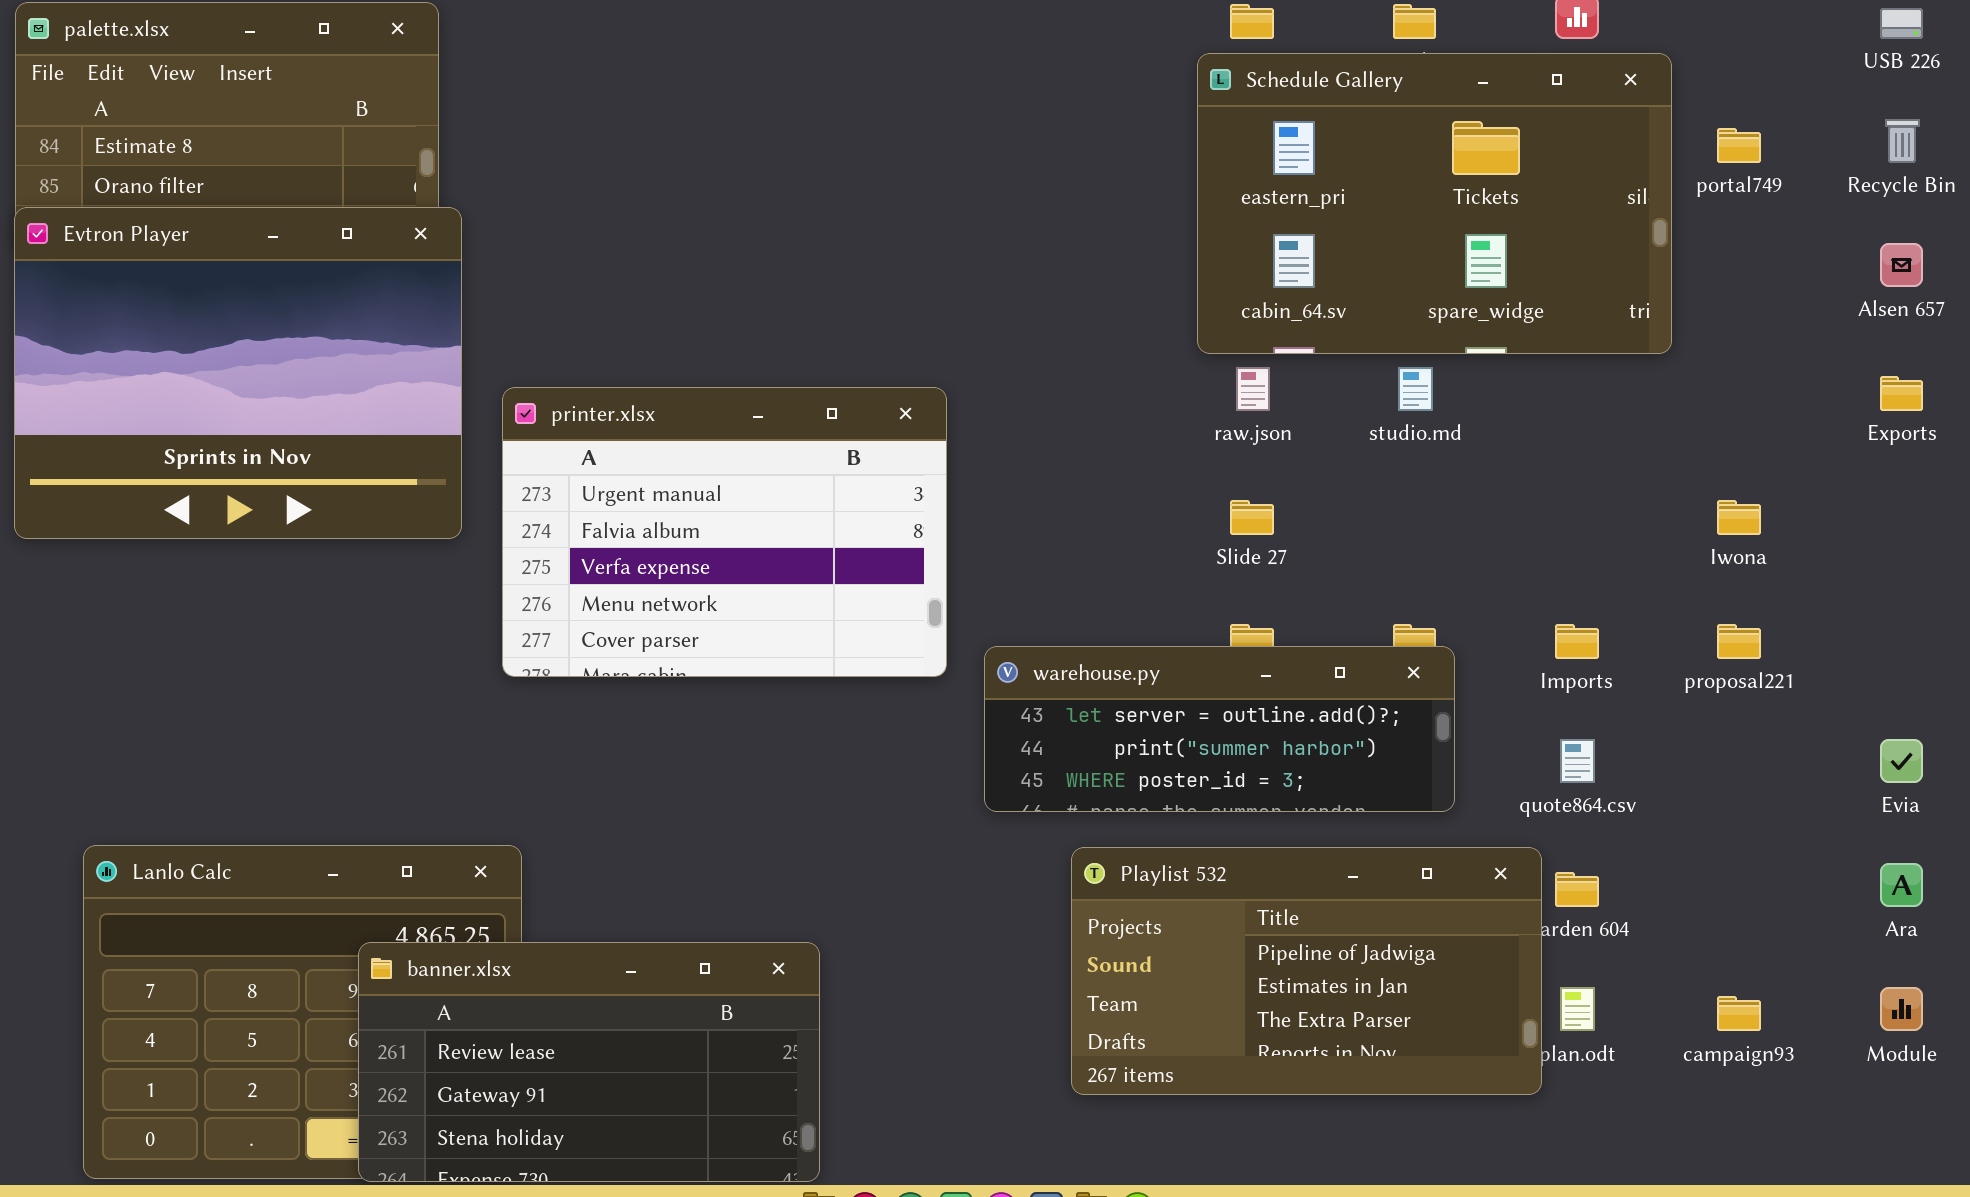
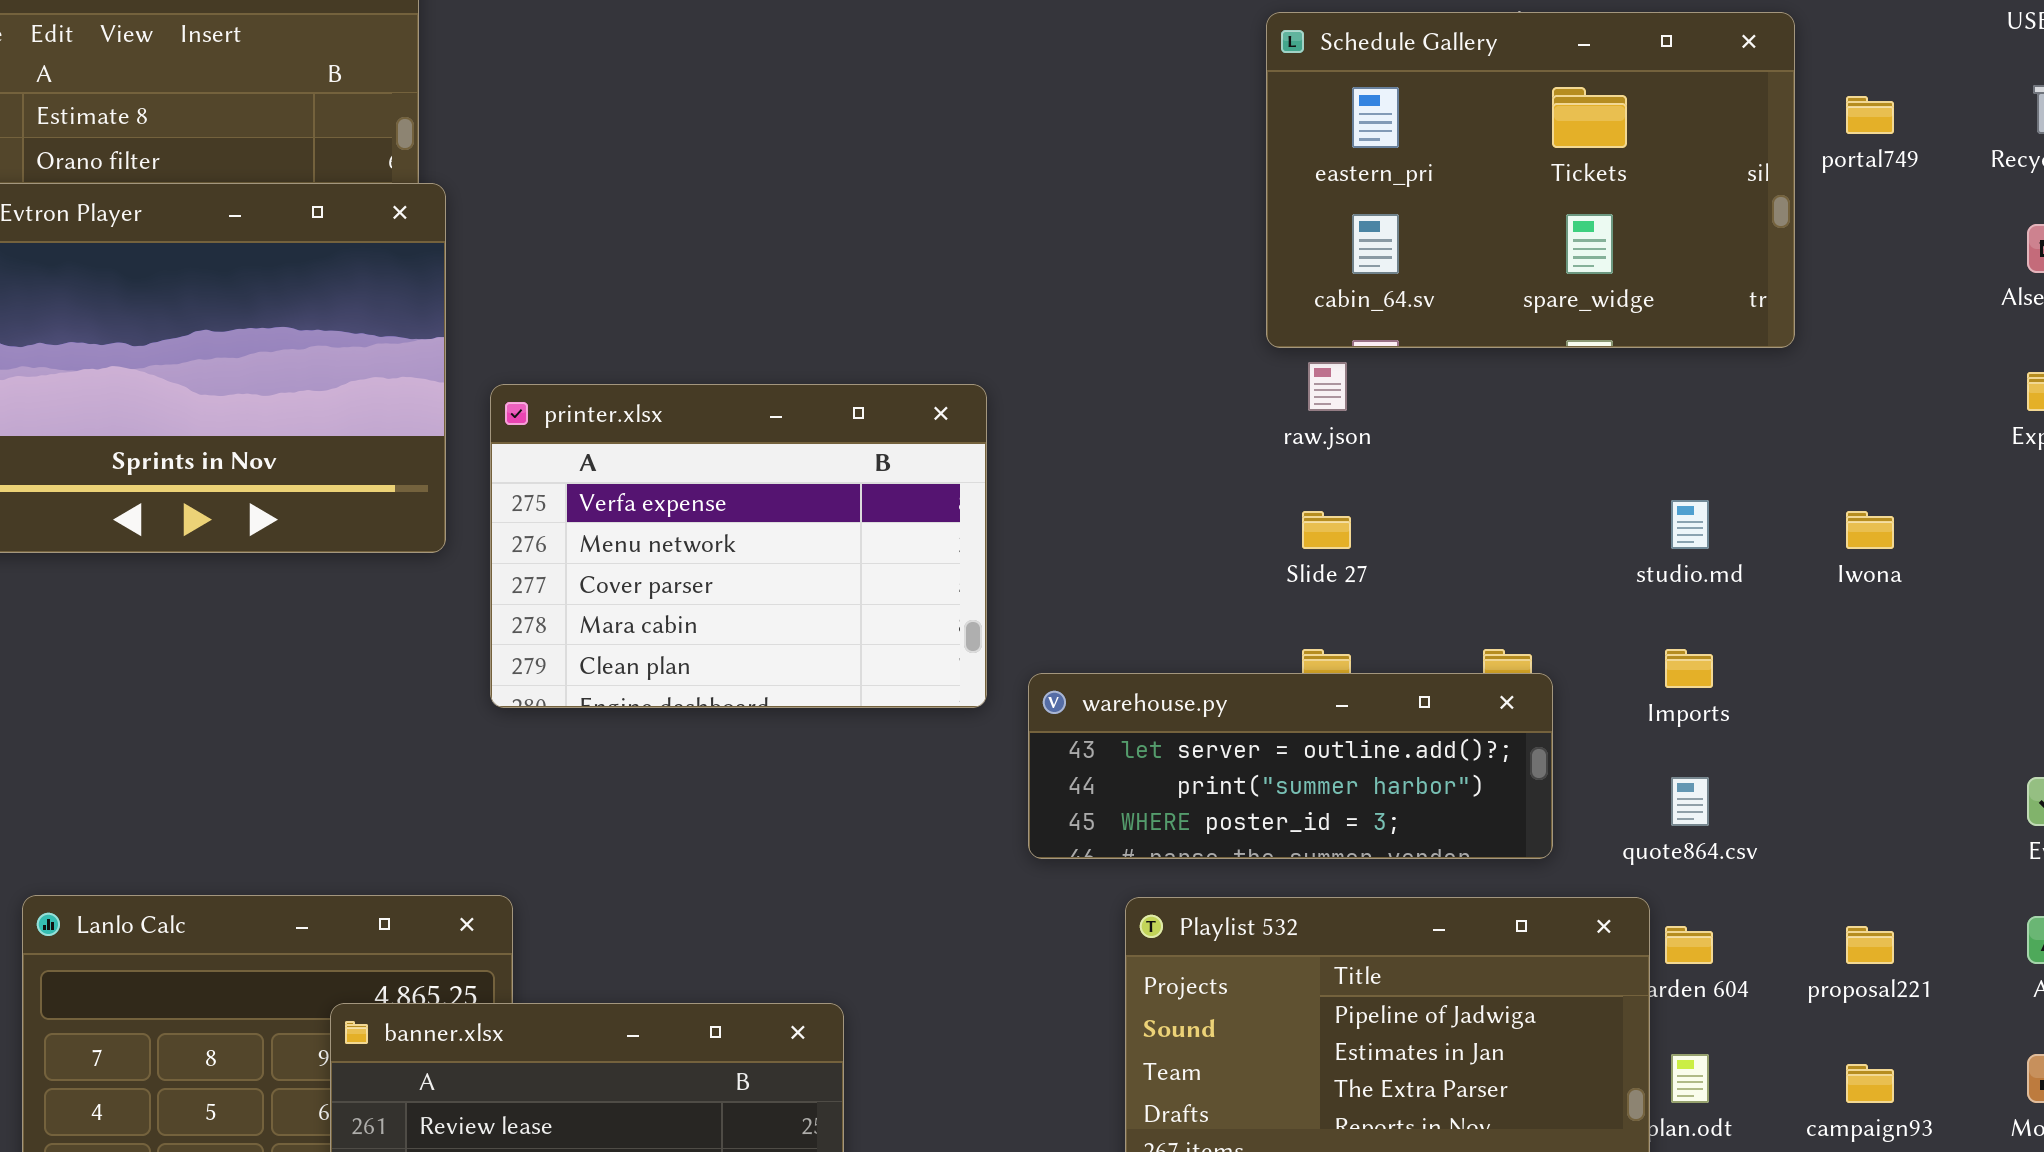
studio.md: [1398,367,1433,411] -> [1671,500,1709,549], moved
printer.xlsx: [502,387,947,677] -> [490,384,987,708], scrolled down 2 rows
proposal221: [1717,624,1761,659] -> [1846,926,1894,964], moved

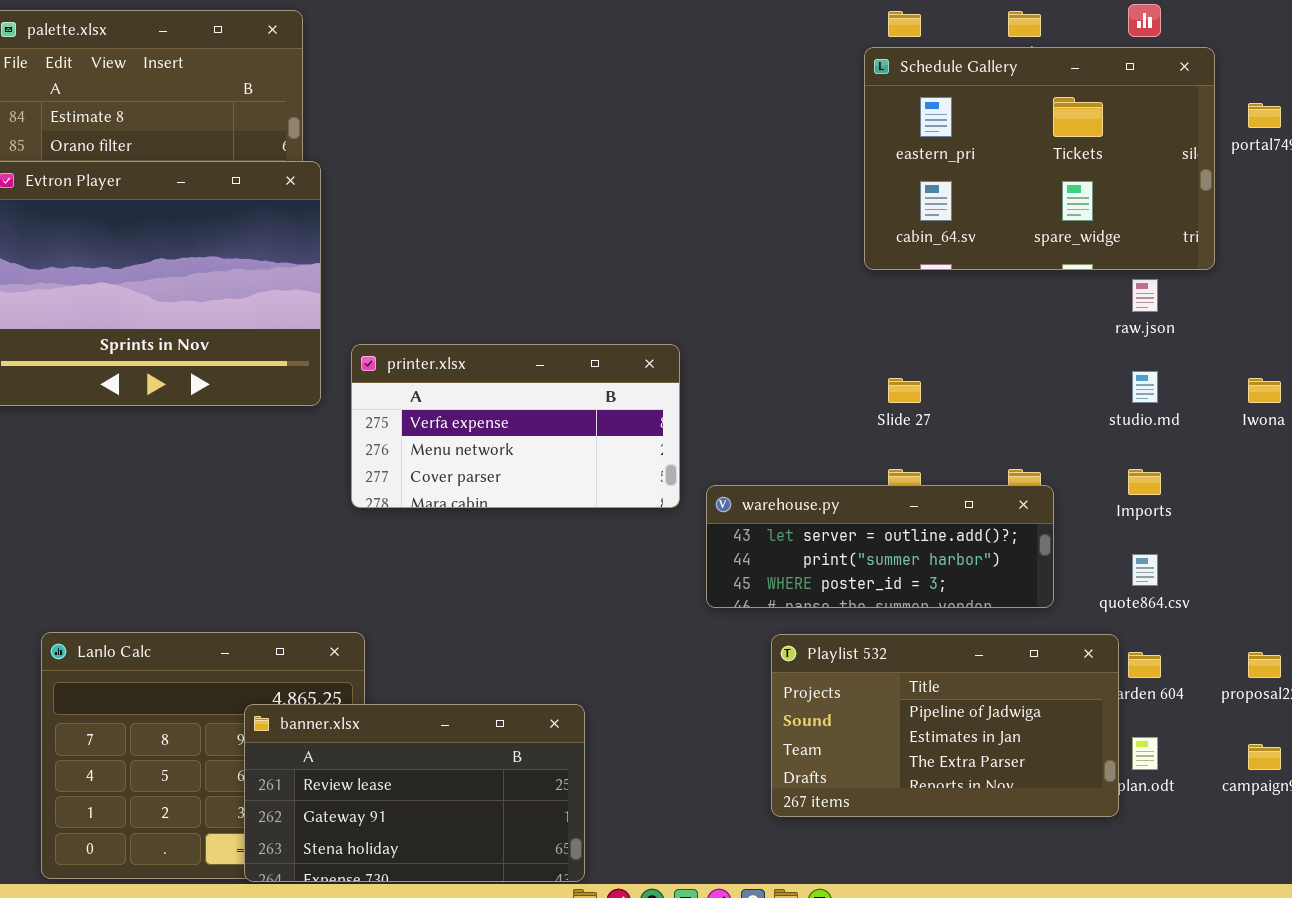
raw.json: [1308,362,1347,411] -> [1132,279,1158,312], moved
printer.xlsx: [490,384,987,708] -> [351,344,680,508], resized

